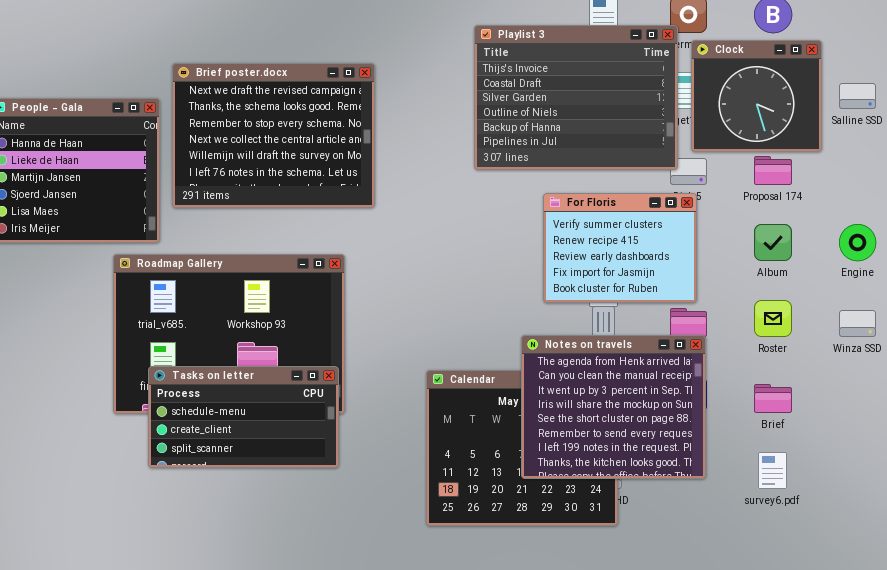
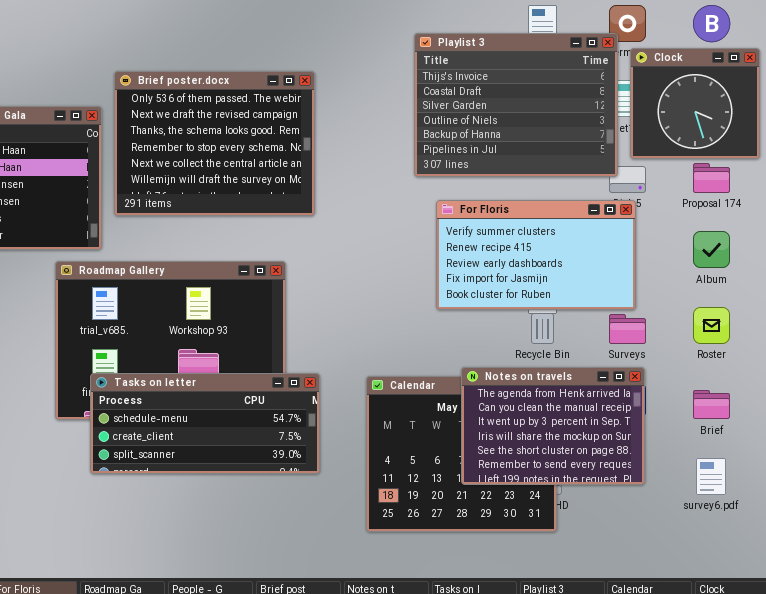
Brief poster.docx: [172,63,375,208] -> [114,71,315,216], scrolled up 1 row
For Floris: [543,193,697,303] -> [436,200,636,310], resized
Notes on travels: [521,335,706,479] -> [461,367,645,485], resized
Tasks on letter: [148,366,339,468] -> [90,373,320,474], resized

